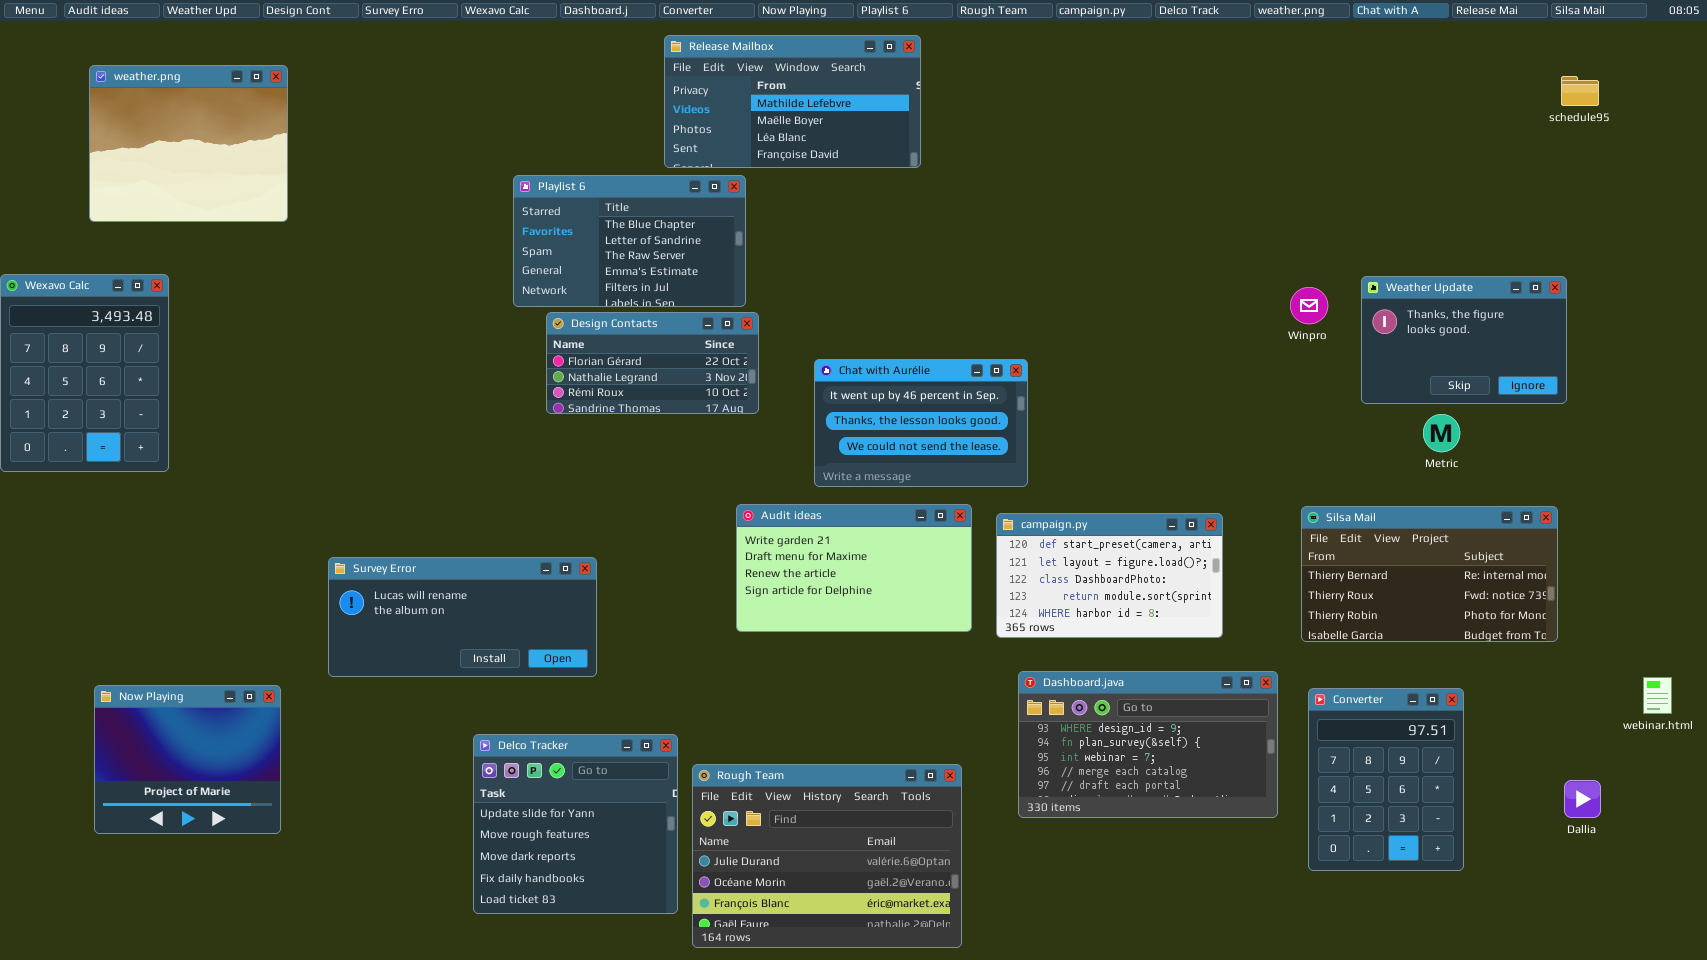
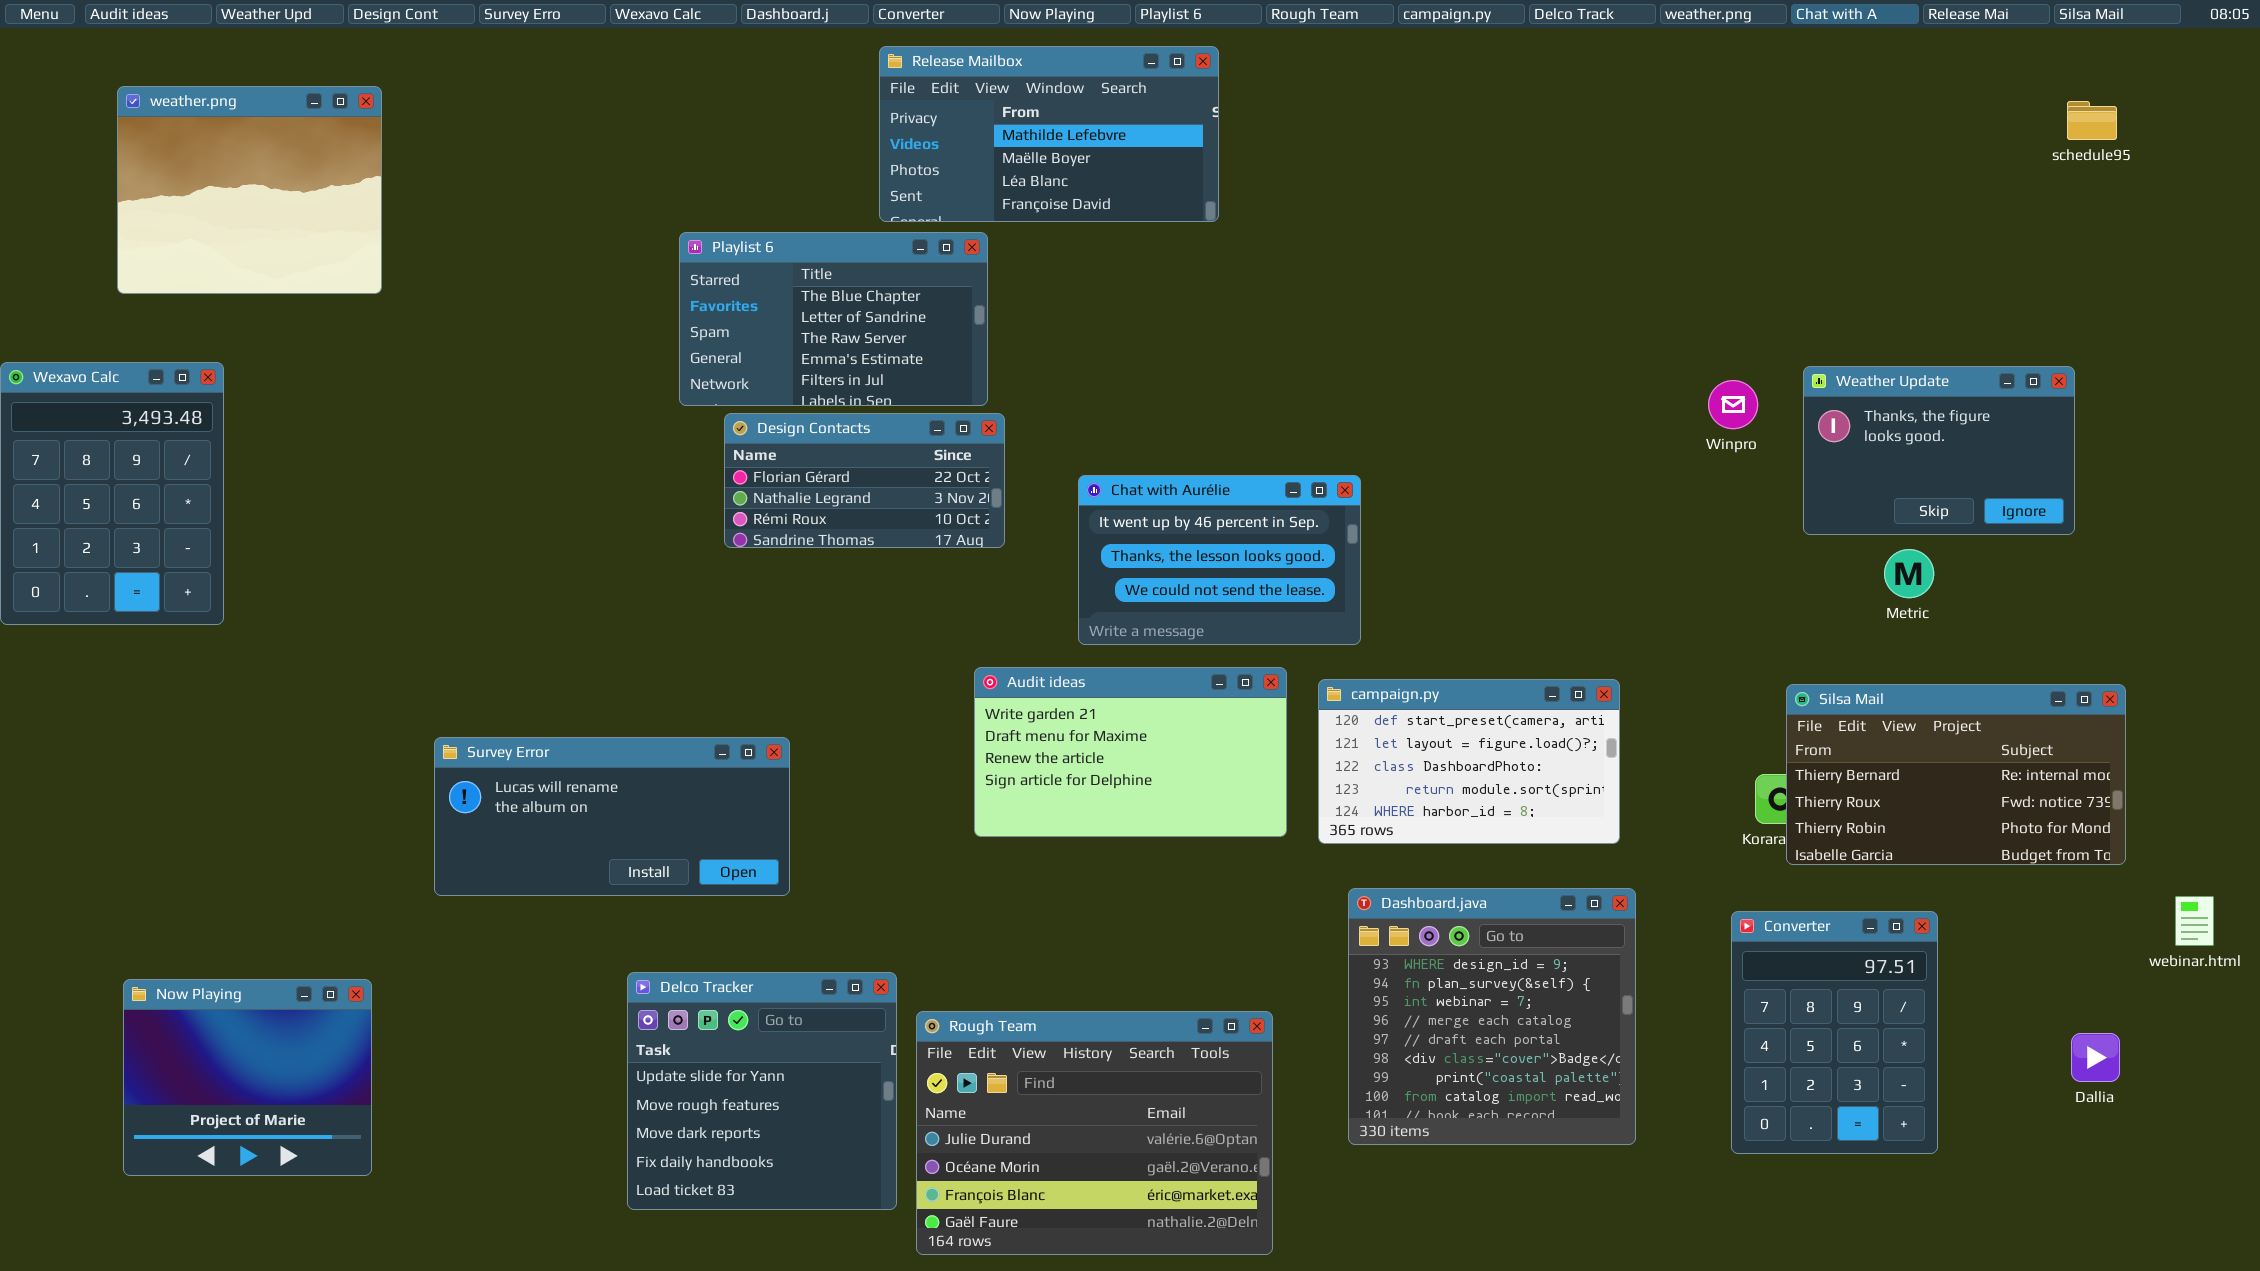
Silsa Mail: [1301,506,1558,642] -> [1786,684,2126,865], moved
Dashboard.java: [1018,671,1278,818] -> [1348,888,1636,1145], resized
Now Playing: [94,685,281,834] -> [123,979,372,1176], moved

